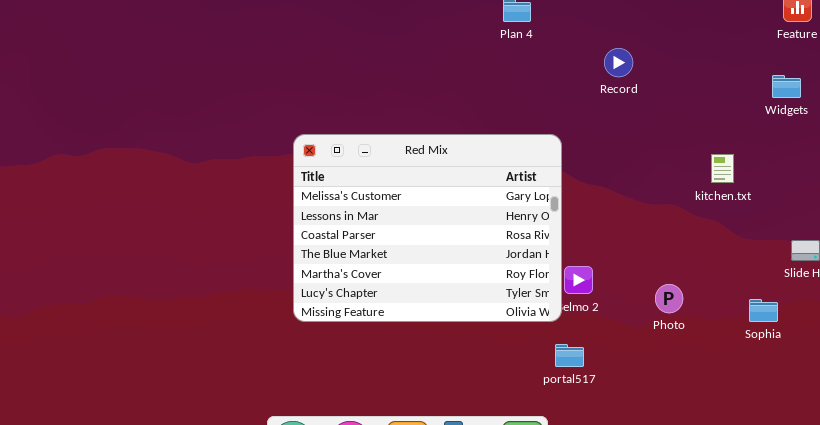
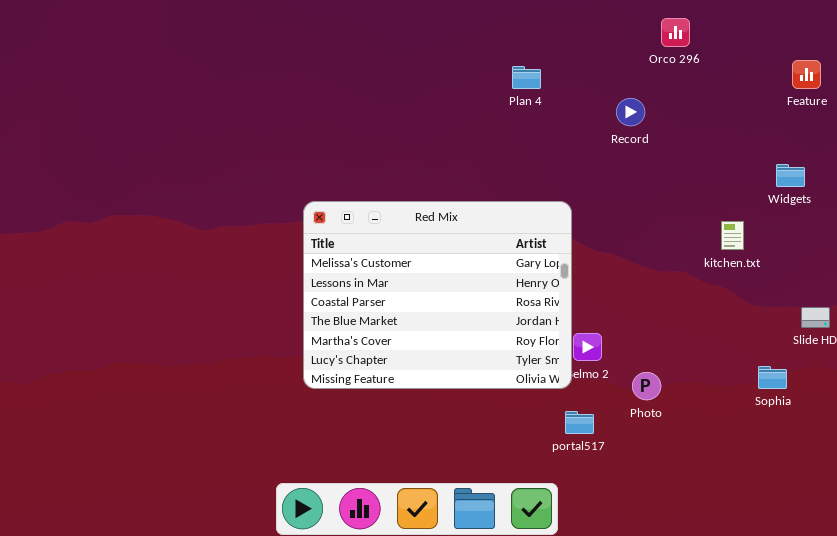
Record: [604,48,633,77] -> [616,98,645,126], moved
Widgets: [772,75,801,98] -> [776,164,805,187], moved
Photo: [655,284,683,313] -> [632,372,661,400], moved

